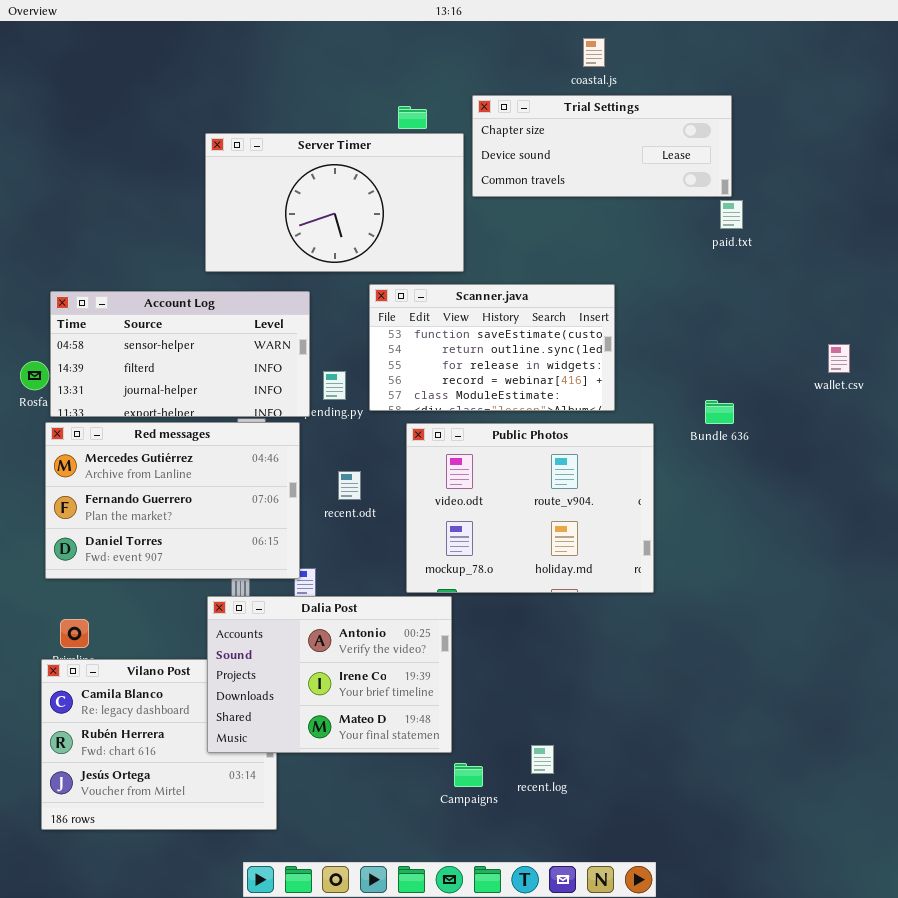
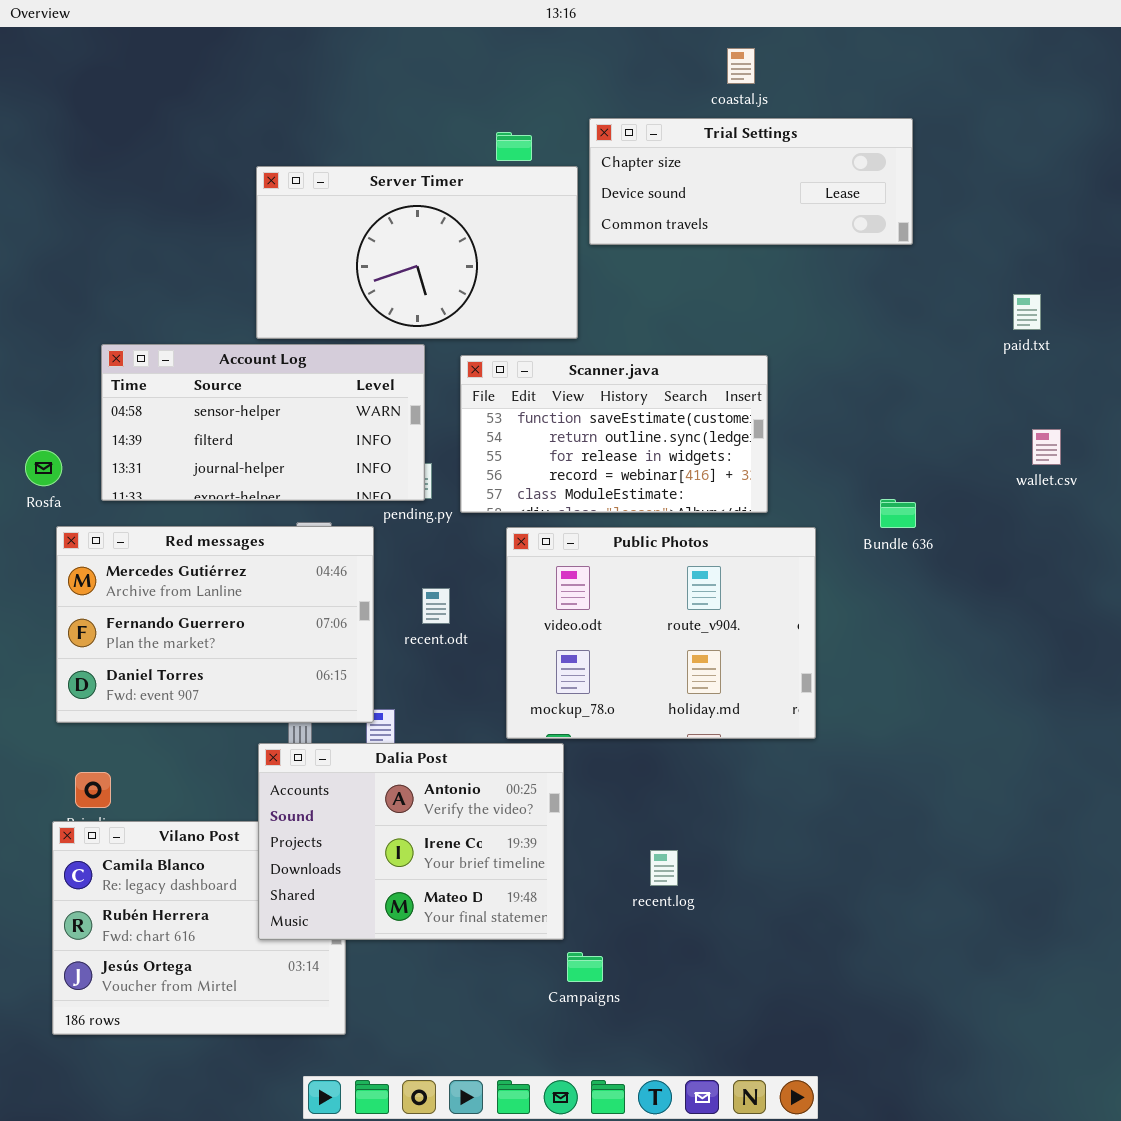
paid.txt: [720,200,743,229] -> [1013,294,1041,330], moved
Account Log: [50,291,310,417] -> [101,344,425,501], moved
recent.log: [531,745,554,774] -> [650,850,678,886], moved

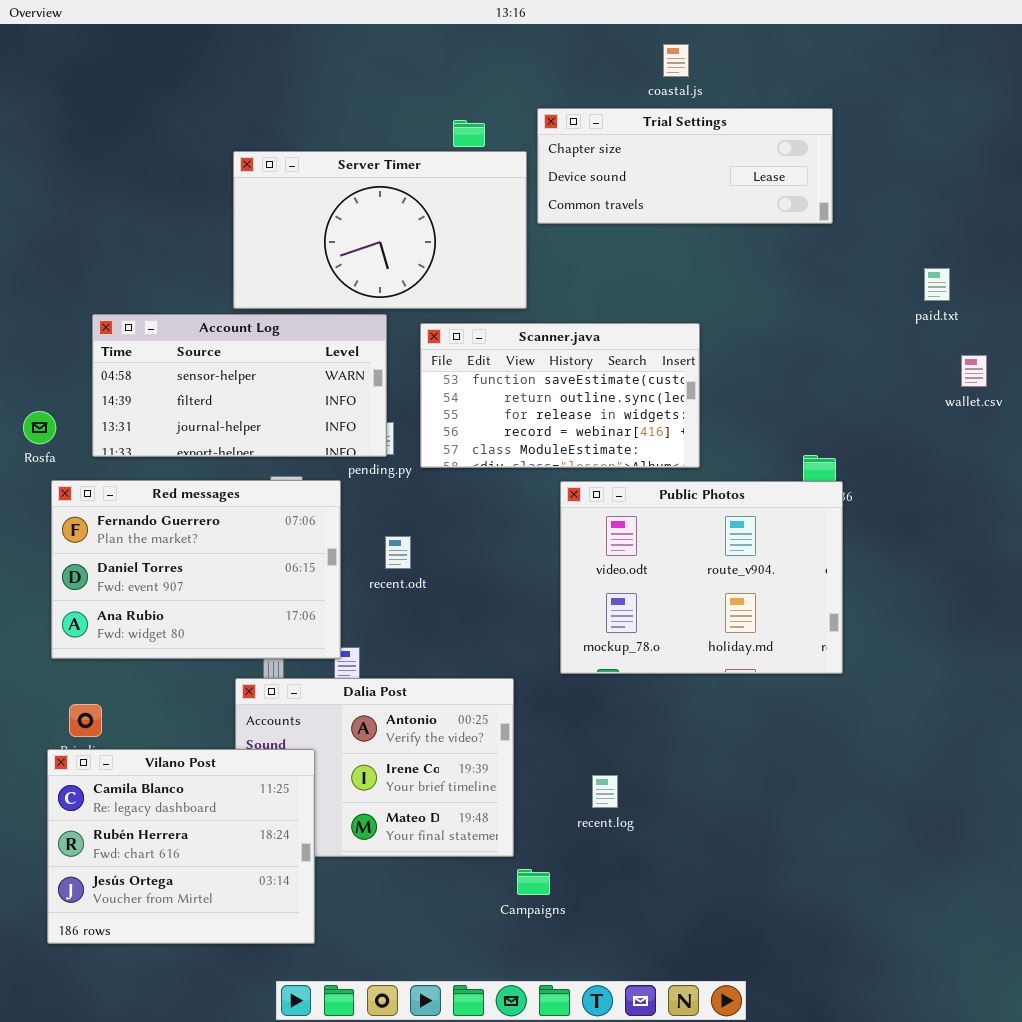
wallet.csv: [1032,429,1061,465] -> [961,355,987,387], moved
Red messages: [56,526,374,723] -> [51,480,341,659], scrolled down 1 row
Public Photos: [506,527,816,739] -> [560,481,843,674], moved
Vilano Post: [52,821,346,1035] -> [47,749,315,944], raised

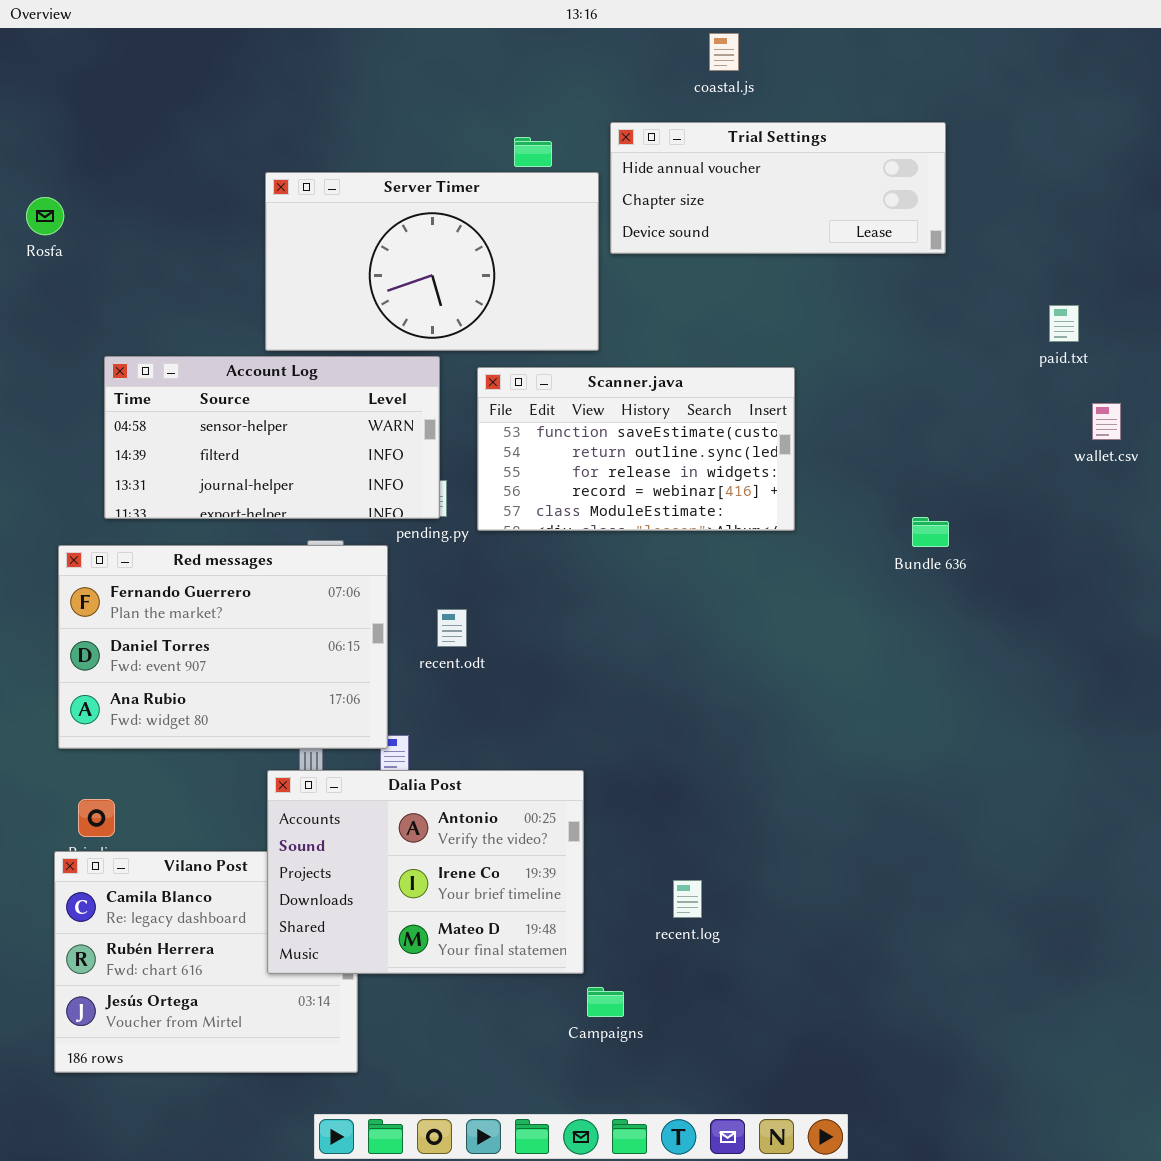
coastal.js: [663,44,689,77] -> [709,33,739,71], moved
Trial Settings: [537,108,833,224] -> [610,122,946,254], scrolled up 1 row
Rosfa: [23,411,56,444] -> [26,197,64,235], moved
Public Photos: [560,481,843,674] -> none, closed
Dalia Post: [235,678,514,857] -> [267,770,584,974], raised

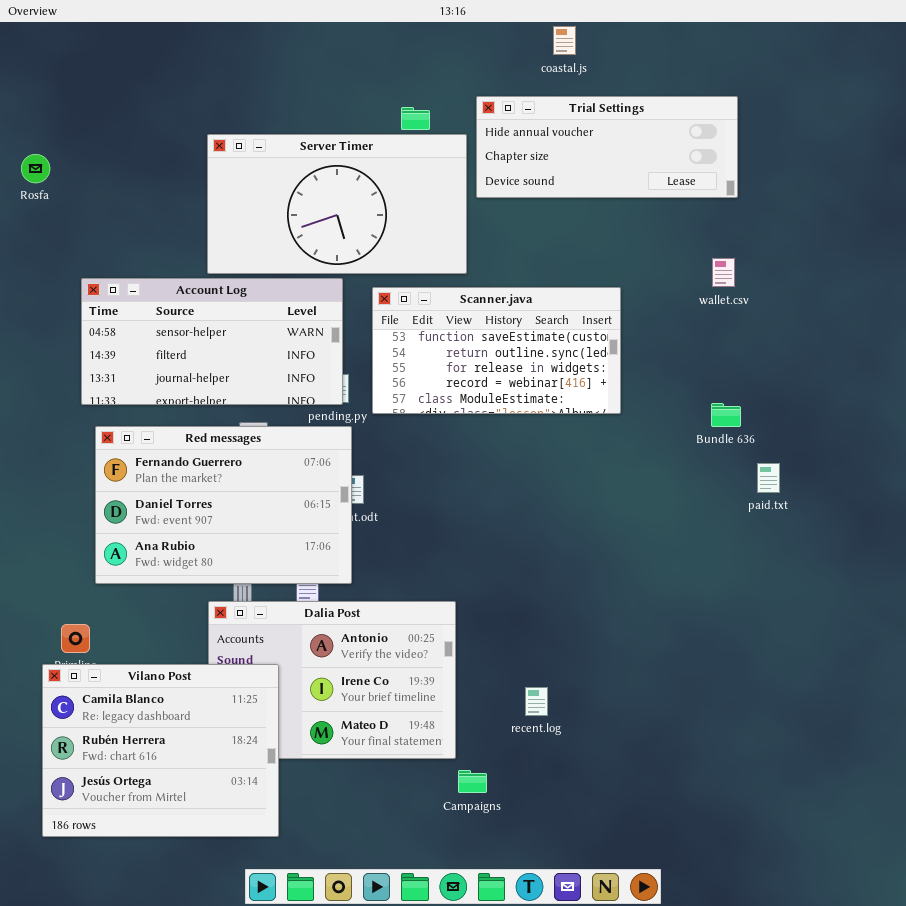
paid.txt: [1049,305,1079,342] -> [757,463,780,493], moved
wallet.csv: [1092,403,1121,440] -> [712,258,735,287], moved
Red messages: [58,545,388,749] -> [95,426,352,584], moved
Vilano Post: [54,851,358,1073] -> [42,664,279,837], raised

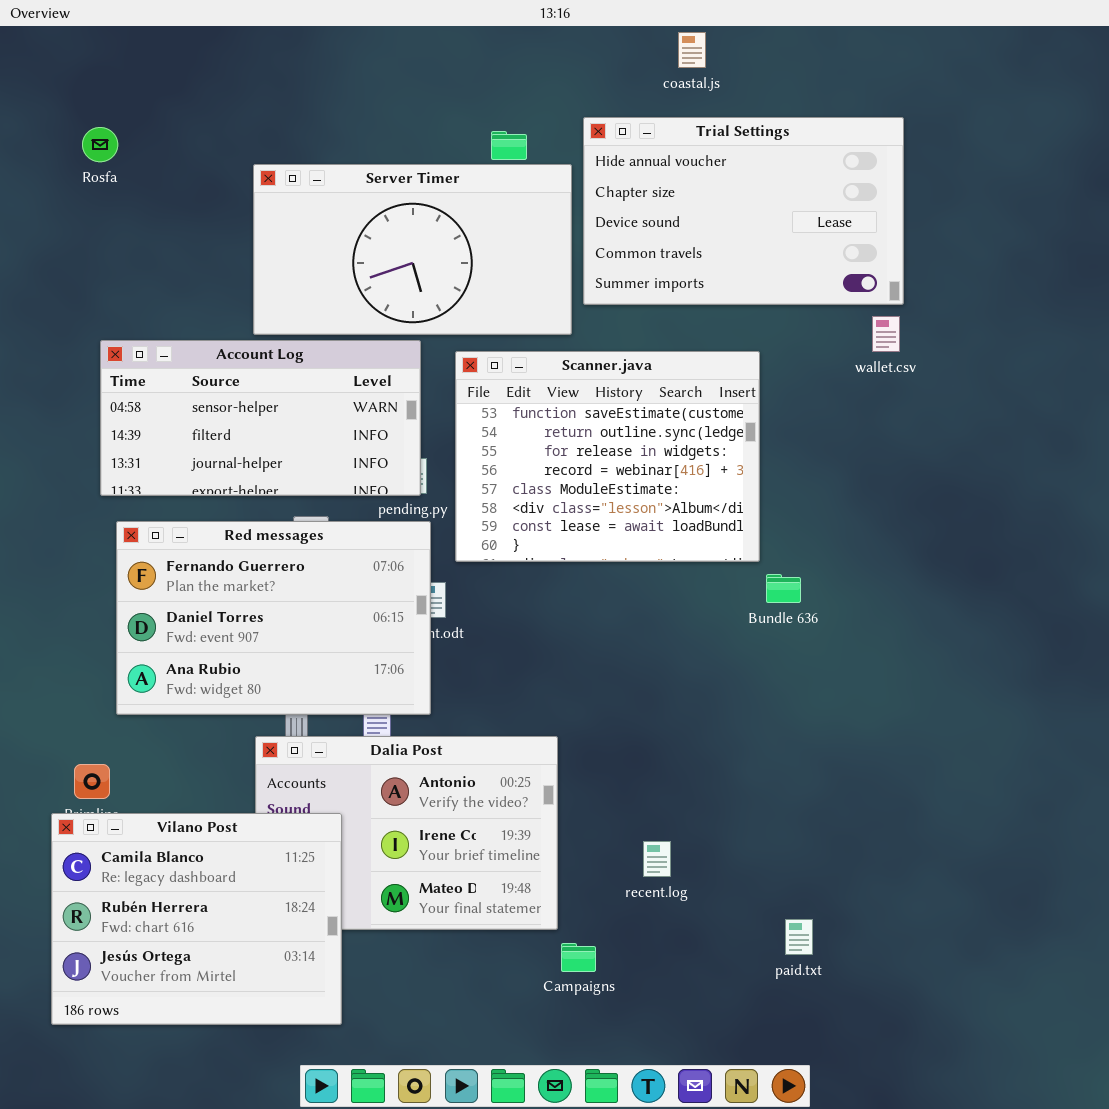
Trial Settings: [476,96,738,198] -> [583,117,904,305], resized
Rosfa: [21,154,50,183] -> [82,127,118,162], moved
Scanner.java: [372,287,621,414] -> [455,351,760,562], resized
Bundle 636: [711,403,741,427] -> [766,574,801,603], moved
paid.txt: [757,463,780,493] -> [785,919,813,955], moved

